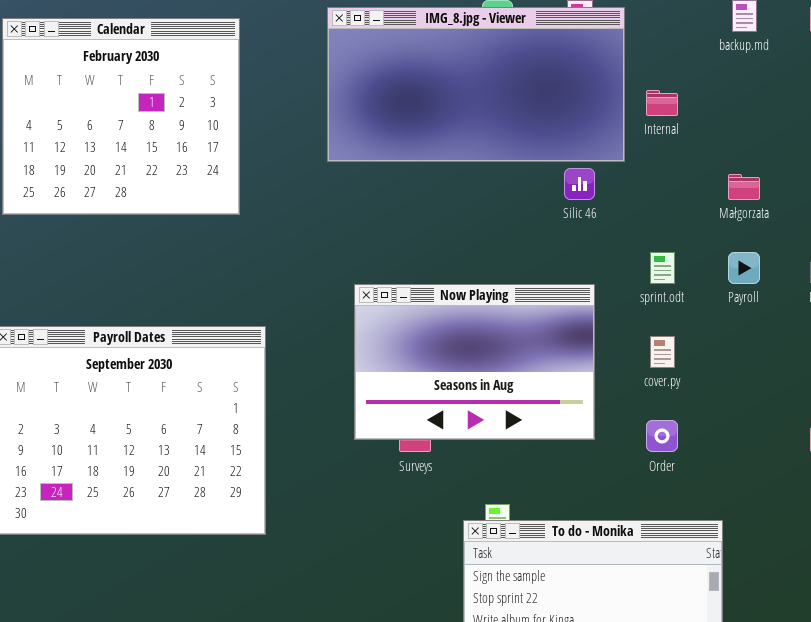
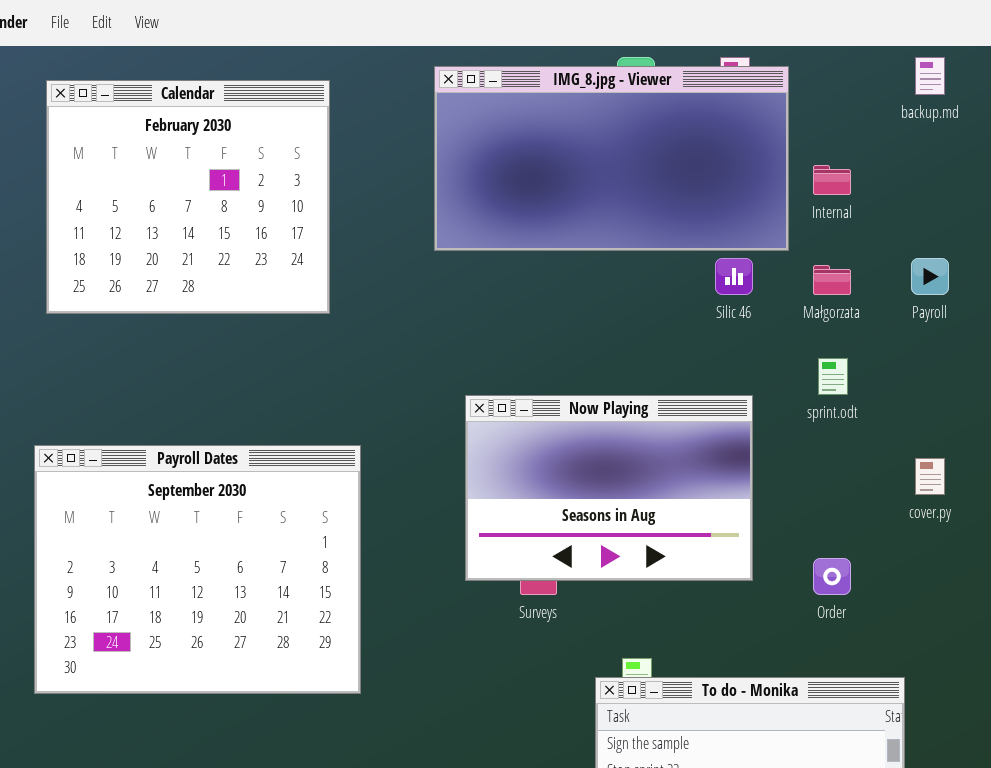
Małgorzata: [728,174,760,200] -> [813,265,851,295], moved
Payroll: [728,252,760,284] -> [911,258,949,295], moved
cover.py: [650,336,675,368] -> [915,458,945,495], moved

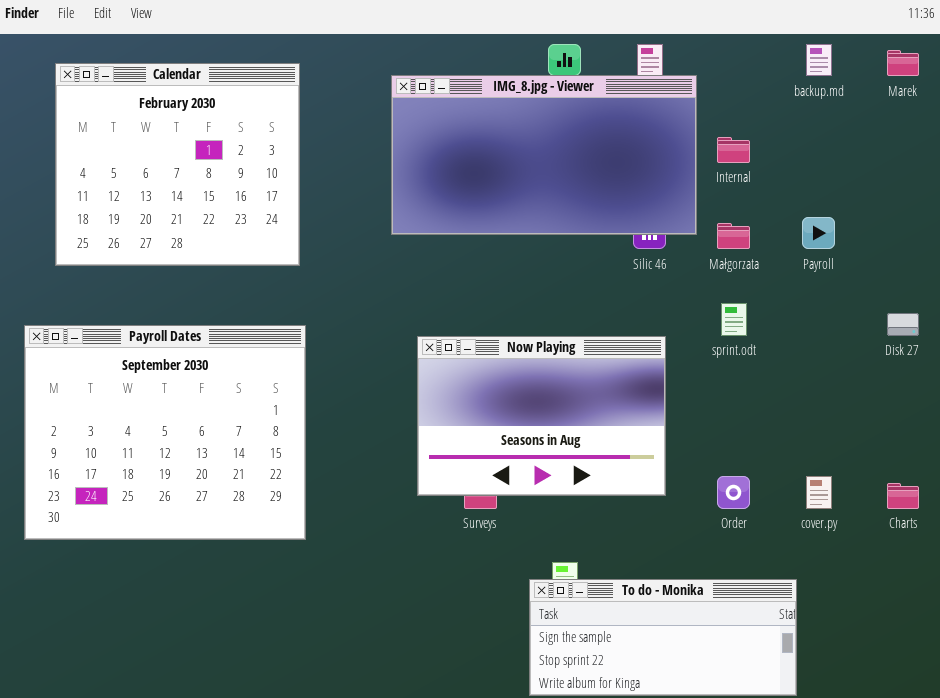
IMG_8.jpg - Viewer: [434,66,789,251] -> [391,75,697,235], moved
Payroll Dates: [34,445,361,694] -> [24,325,306,540], moved
cover.py: [915,458,945,495] -> [806,476,832,509], moved

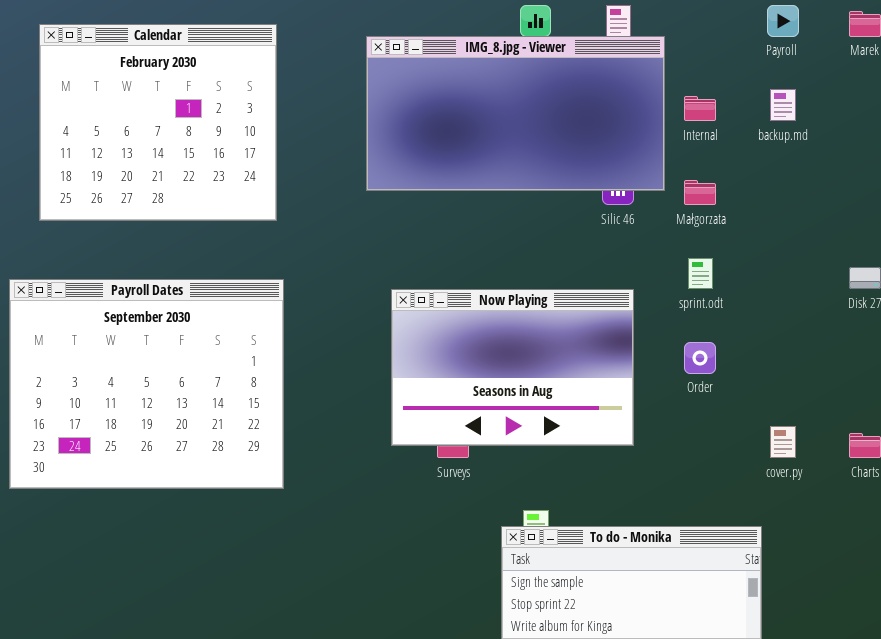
backup.md: [806,44,832,76] -> [770,89,796,121], moved
Payroll: [802,217,835,249] -> [767,5,799,37], moved
Order: [717,476,750,509] -> [684,342,716,374], moved

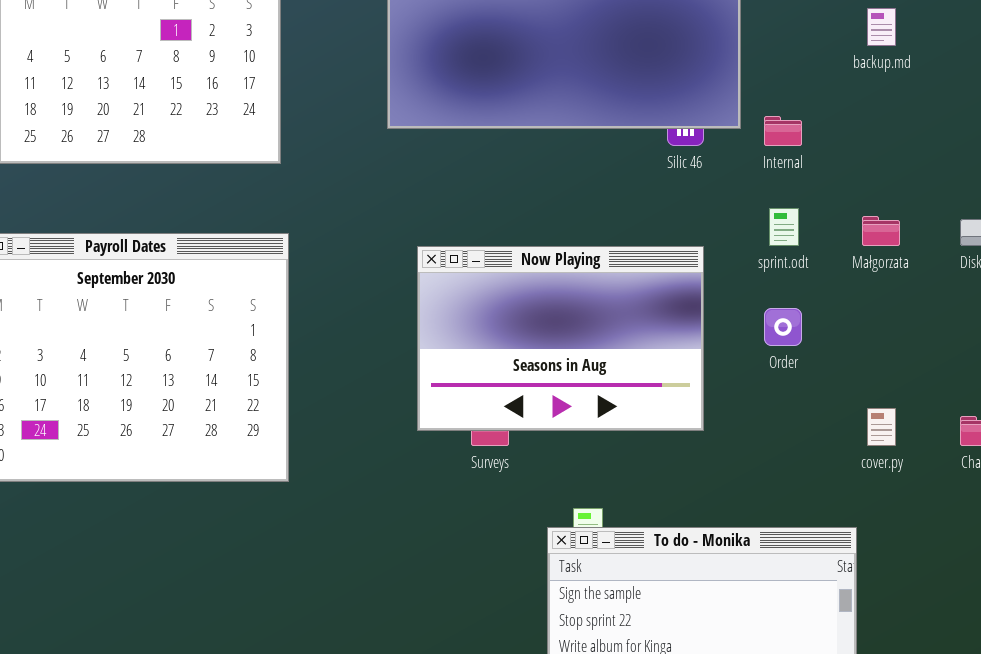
Internal: [684,96,716,121] -> [764,116,802,146], moved
Małgorzata: [684,180,716,205] -> [862,216,900,246], moved

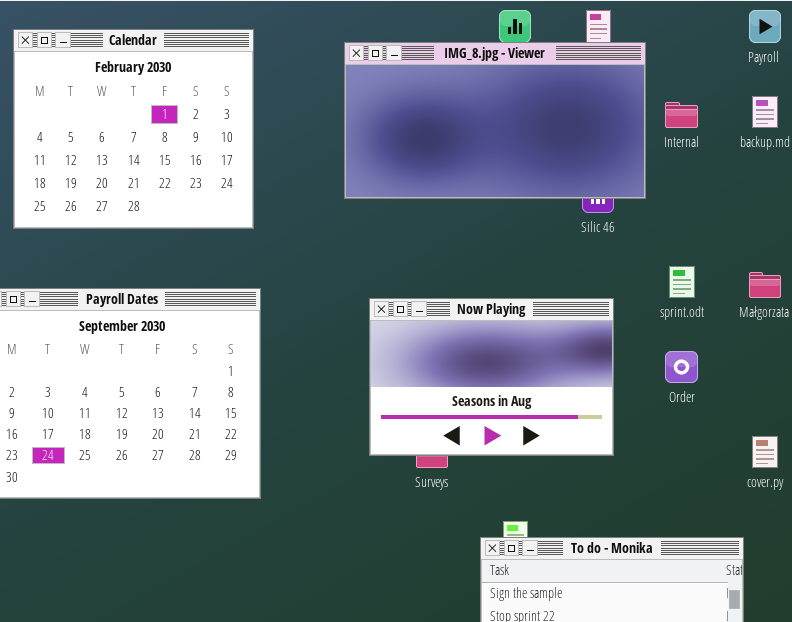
Internal: [764,116,802,146] -> [665,102,698,128], moved

